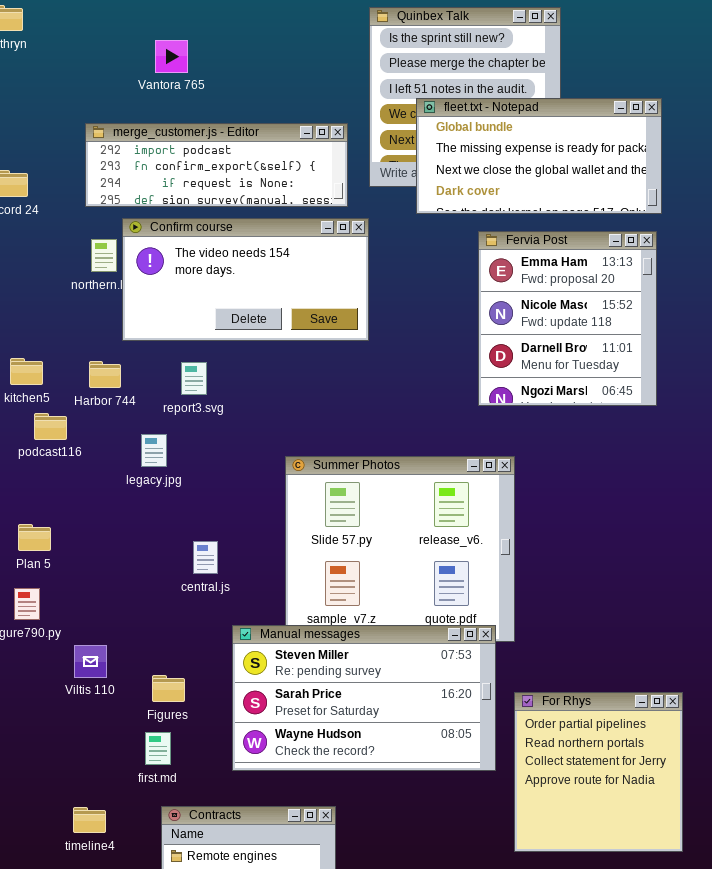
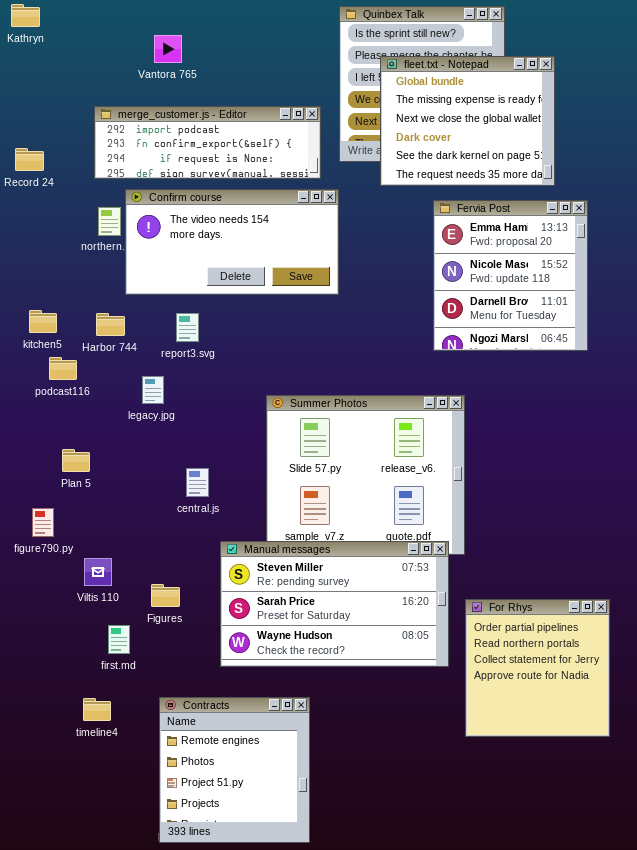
fleet.txt - Notepad: [416,98,662,214] -> [380,56,555,186], resized
Plan 5: [18,524,51,551] -> [62,449,90,472], moved
first.md: [145,732,171,765] -> [108,625,130,654], moved

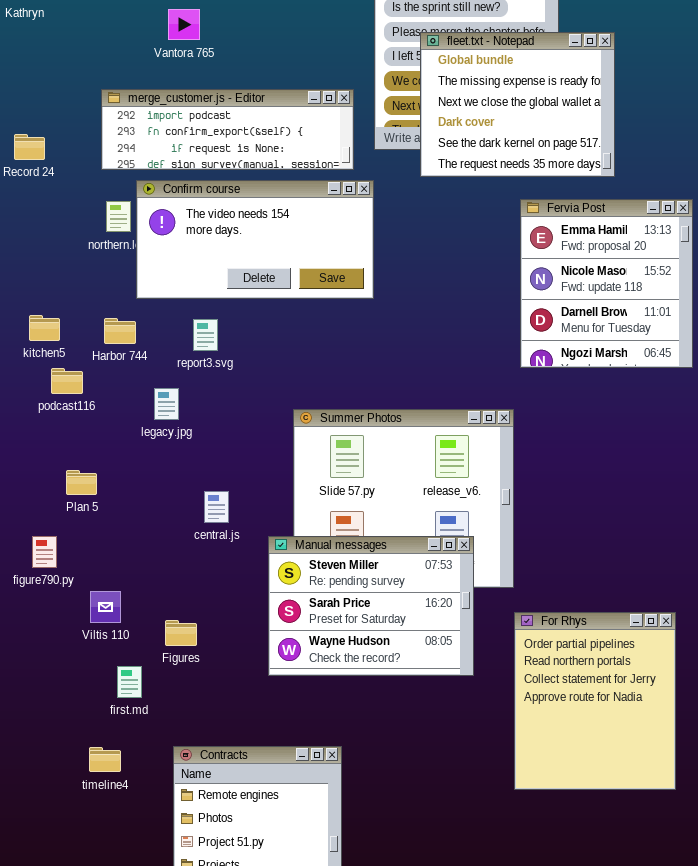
Fervia Post: [433,200,588,351] -> [520,199,693,368], moved
Manual messages: [220,541,449,667] -> [268,536,474,676], moved, resized
For Rhys: [465,599,610,737] -> [514,612,676,790], resized

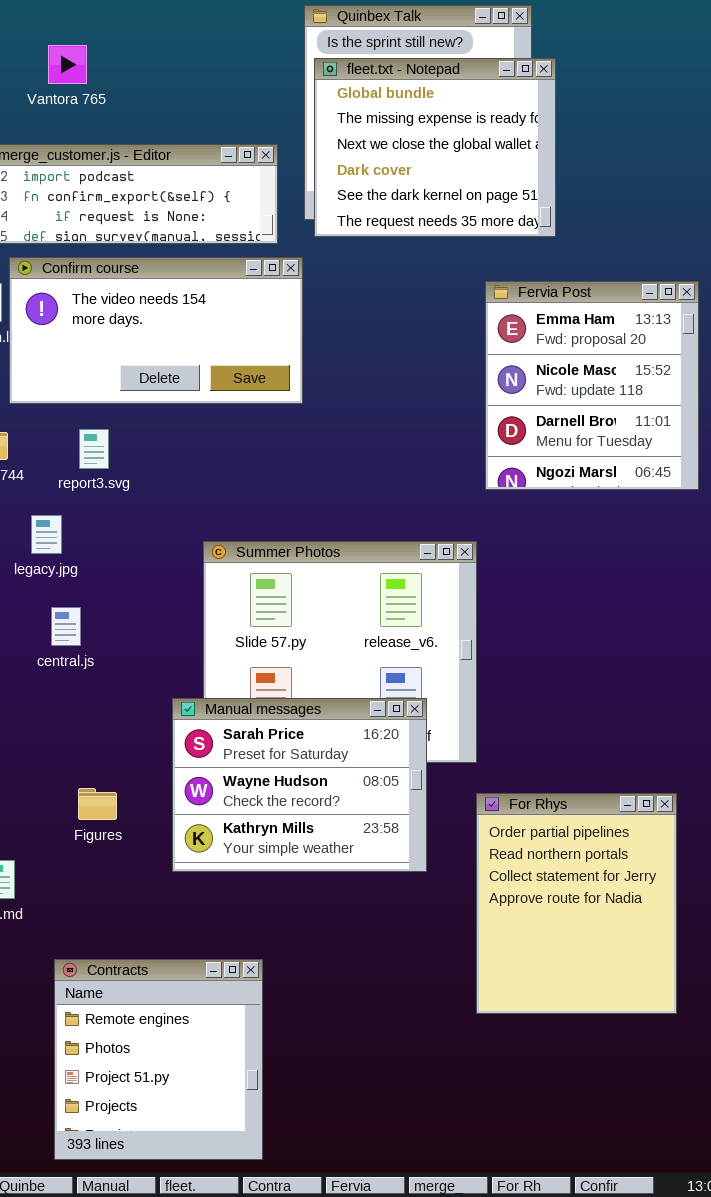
fleet.txt - Notepad: [420,32,615,177] -> [314,58,556,237], moved
central.js: [204,491,229,523] -> [51,607,81,646], moved
Manual messages: [268,536,474,676] -> [172,698,427,872], scrolled down 1 row
Figures: [165,620,197,646] -> [78,788,117,820], moved

